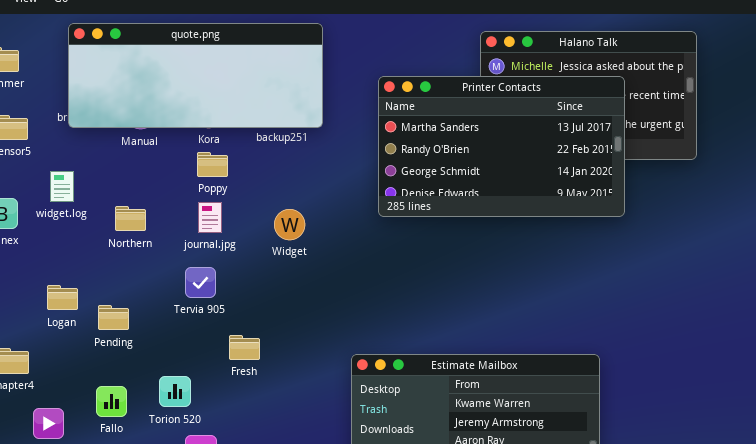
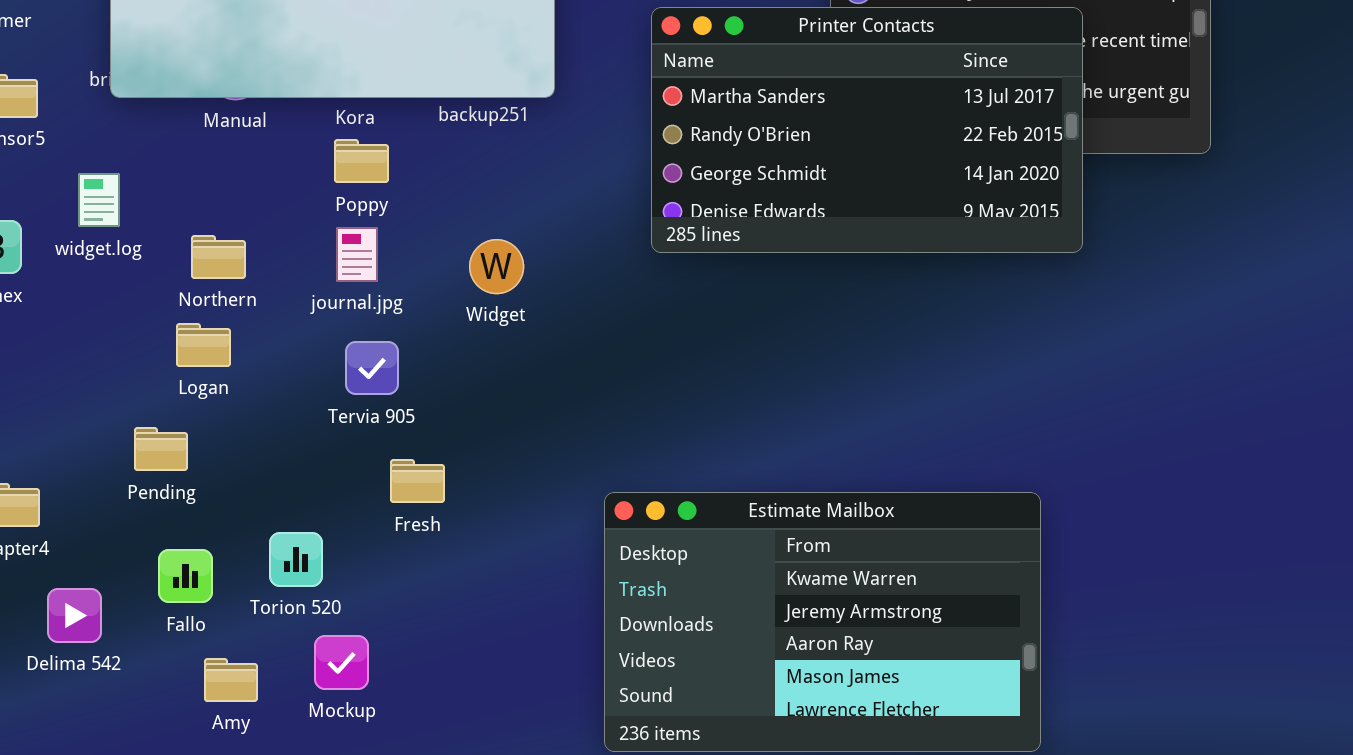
Tervia 905: [185,267,216,298] -> [345,341,399,395], moved
Logan: [47,285,78,310] -> [176,323,231,367], moved
Pending: [98,305,129,330] -> [134,427,188,471], moved

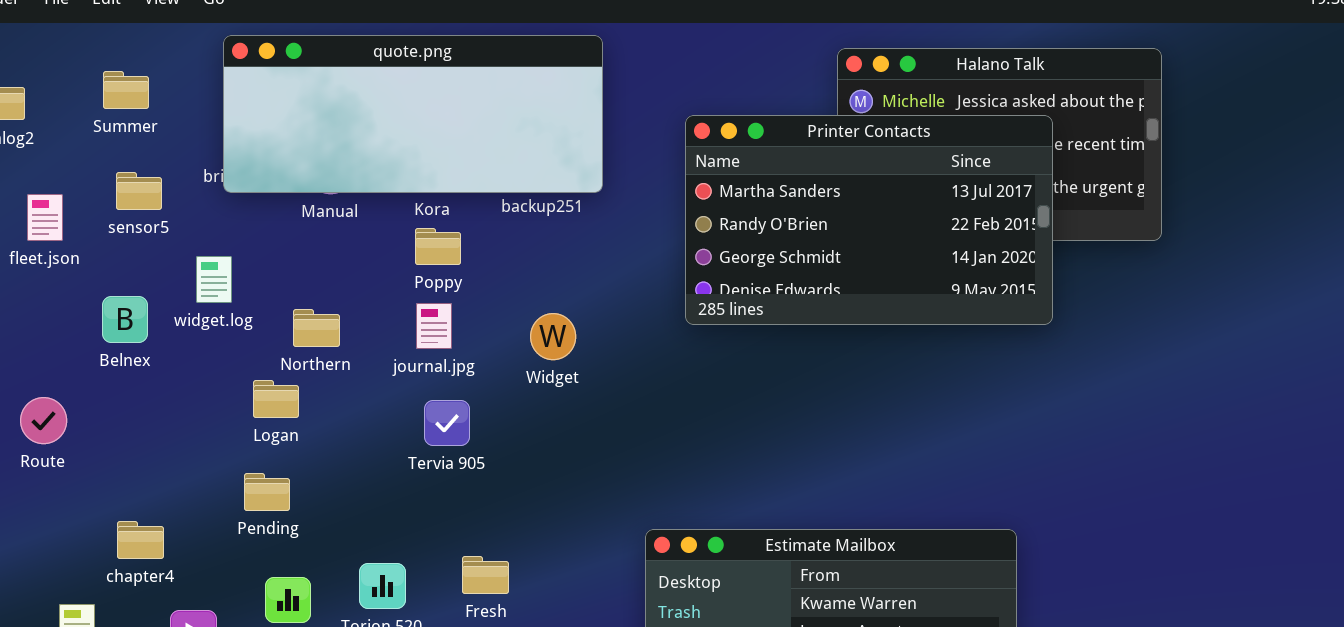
Logan: [176,323,231,367] -> [253,380,299,418], moved
Fresh: [390,459,445,503] -> [462,556,509,594], moved

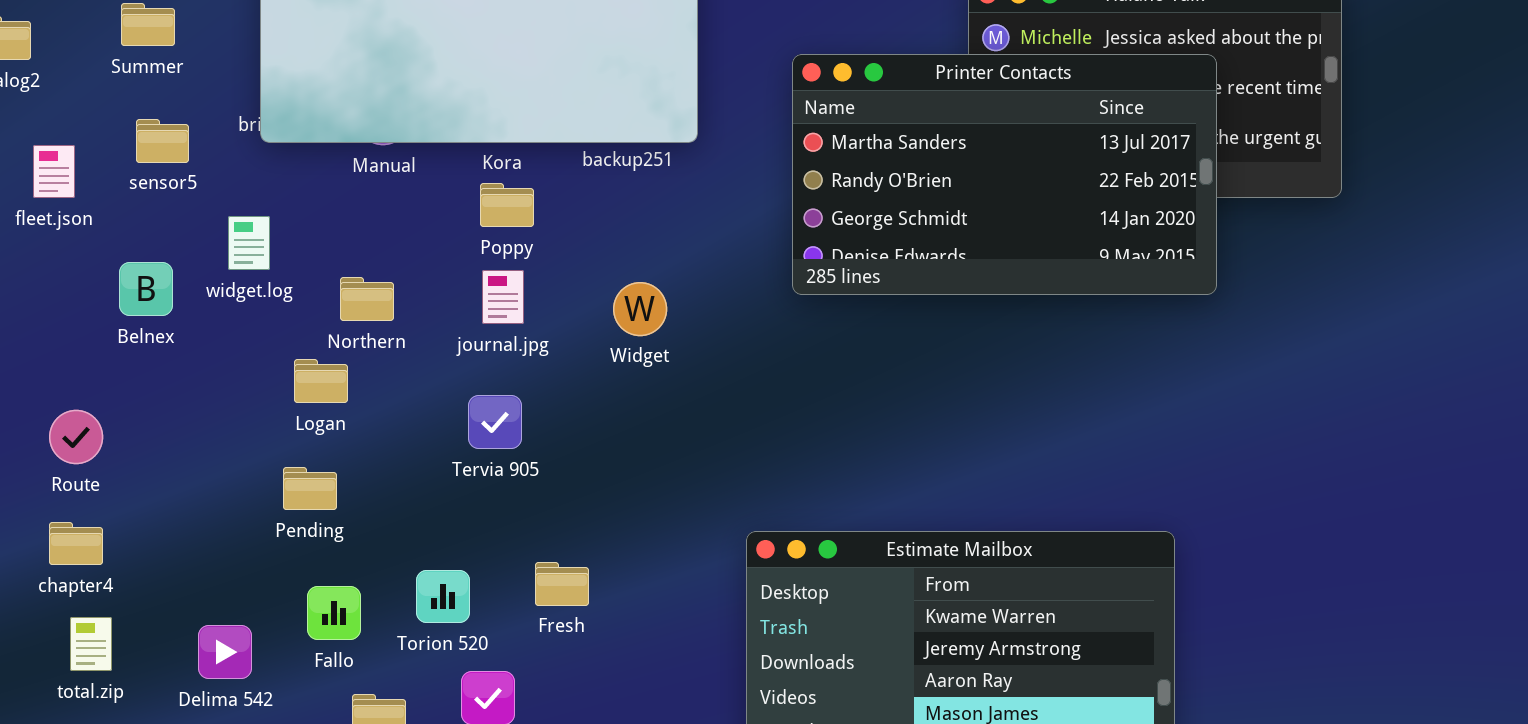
Route: [20,397,67,444] -> [49,410,103,464], moved
Tervia 905: [424,400,470,446] -> [468,395,522,449], moved
chapter4: [117,521,164,559] -> [49,522,103,565], moved

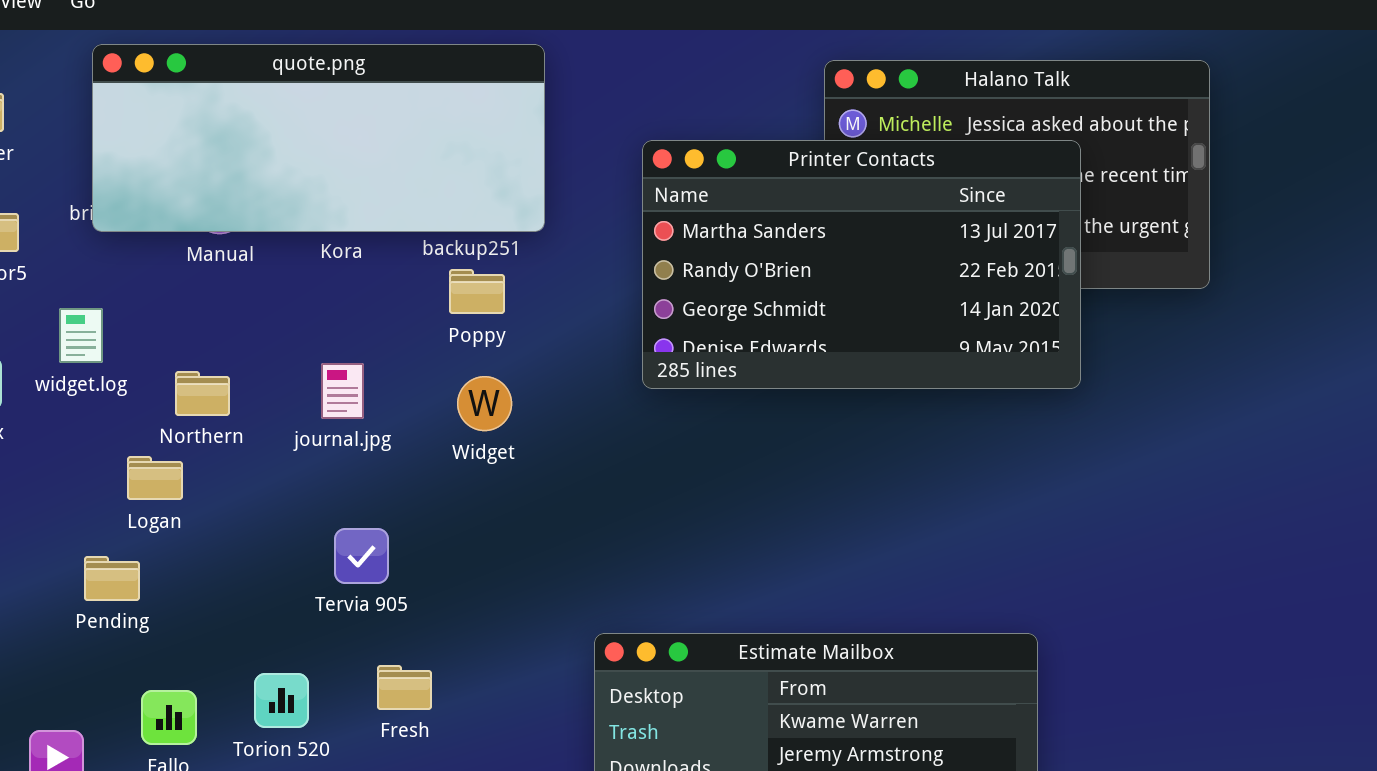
Poppy: [480,183,534,227] -> [449,269,505,314], moved
Tervia 905: [468,395,522,449] -> [334,528,389,584], moved
Pending: [283,467,337,510] -> [84,556,140,601], moved

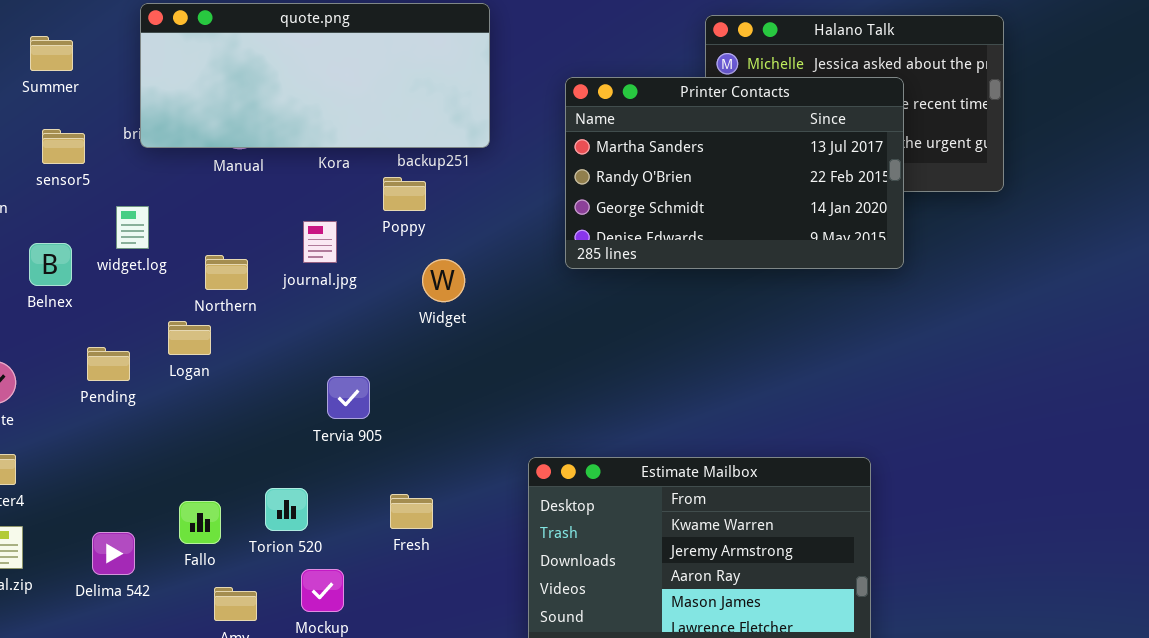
Poppy: [449,269,505,314] -> [383,177,426,211], moved
journal.jpg: [321,363,364,419] -> [303,221,337,263], moved
Pending: [84,556,140,601] -> [87,347,130,381], moved
Fresh: [377,665,432,710] -> [390,494,433,529], moved

